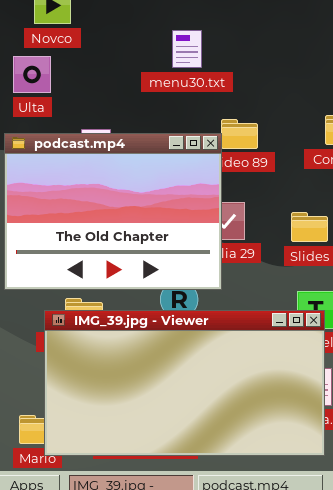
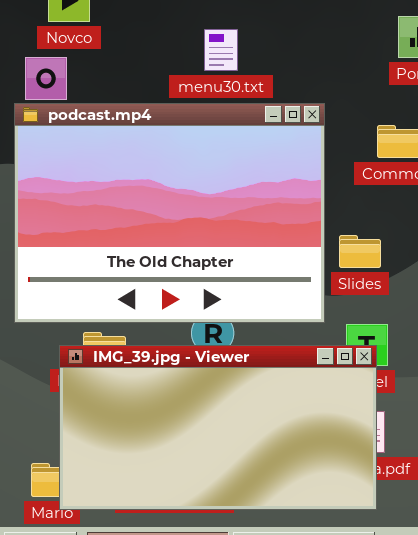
podcast.mp4: [4,133,222,290] -> [14,103,325,323], resized

